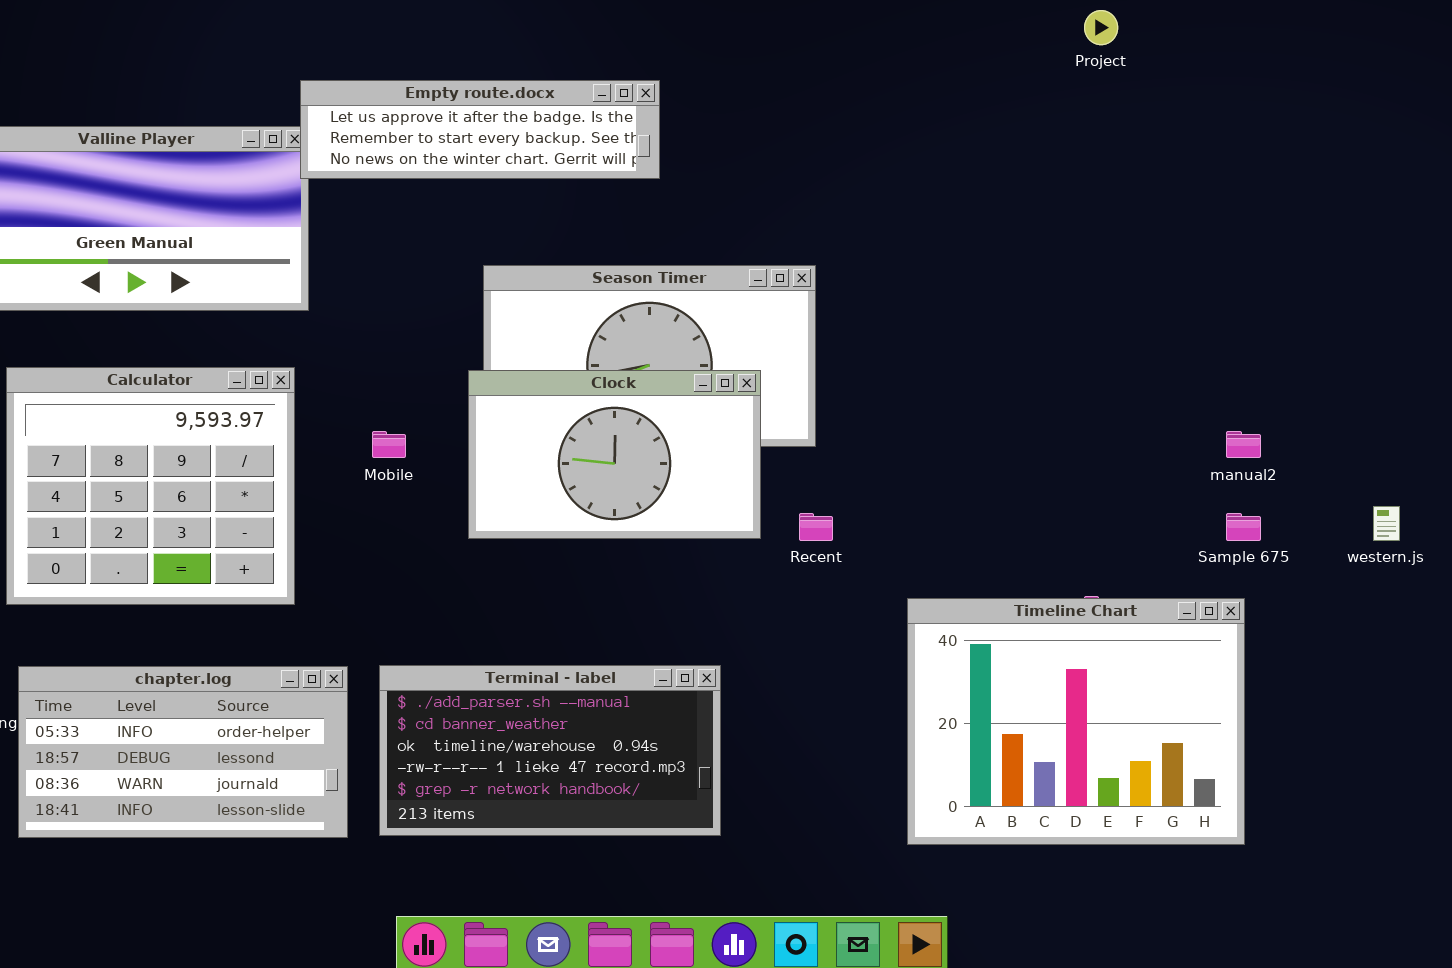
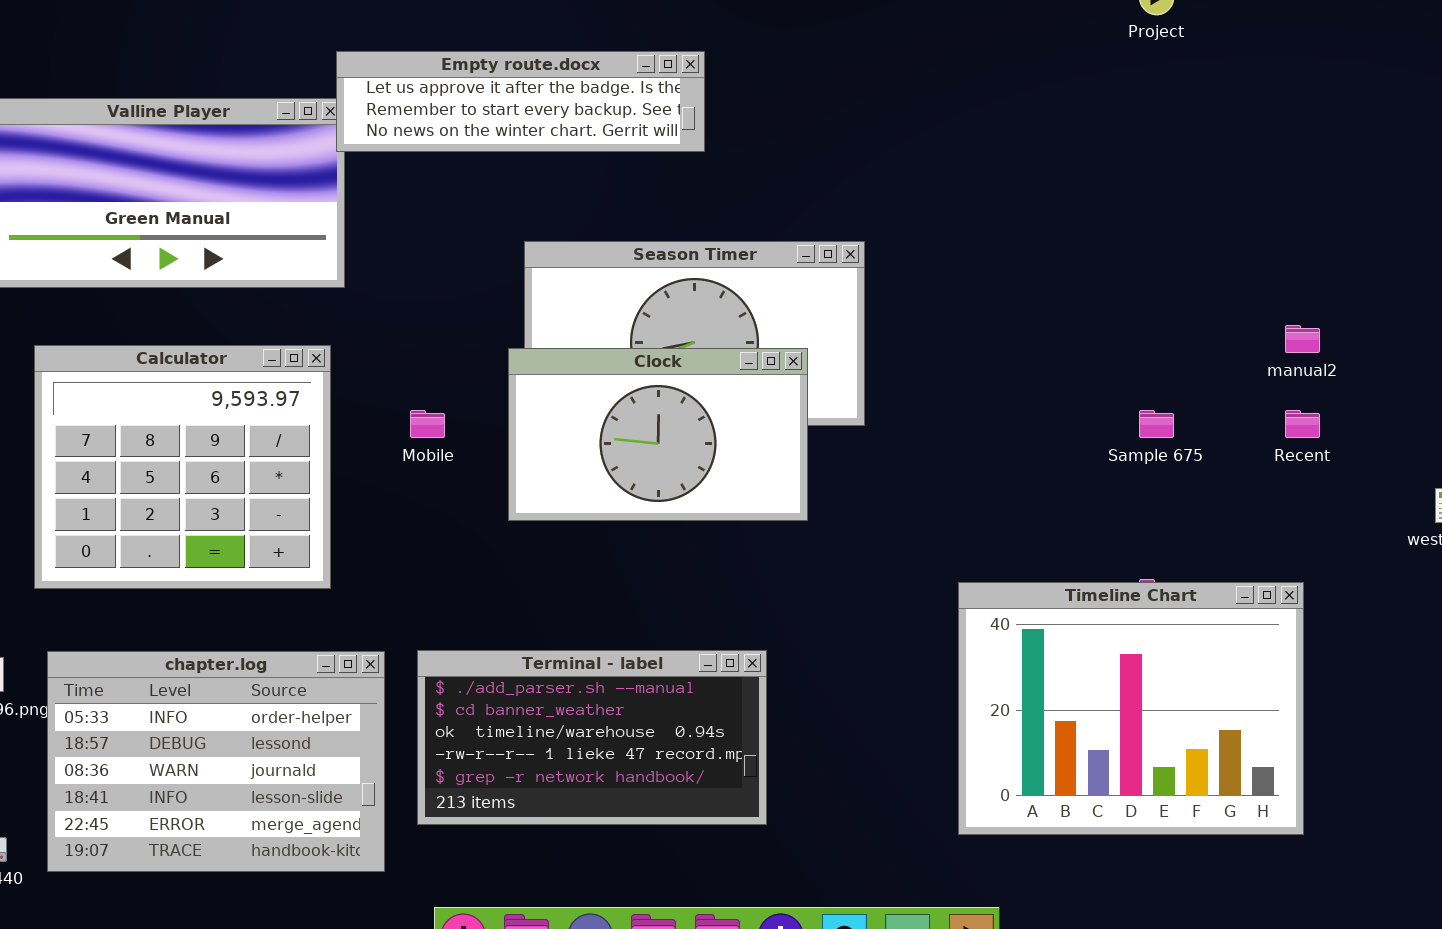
manual2: [1226,431,1261,458] -> [1285,325,1320,353], moved
Recent: [799,513,833,541] -> [1285,410,1320,438], moved
Sample 675: [1226,513,1261,541] -> [1139,410,1174,438], moved
chapter.log: [18,666,348,838] -> [47,651,385,872], resized

